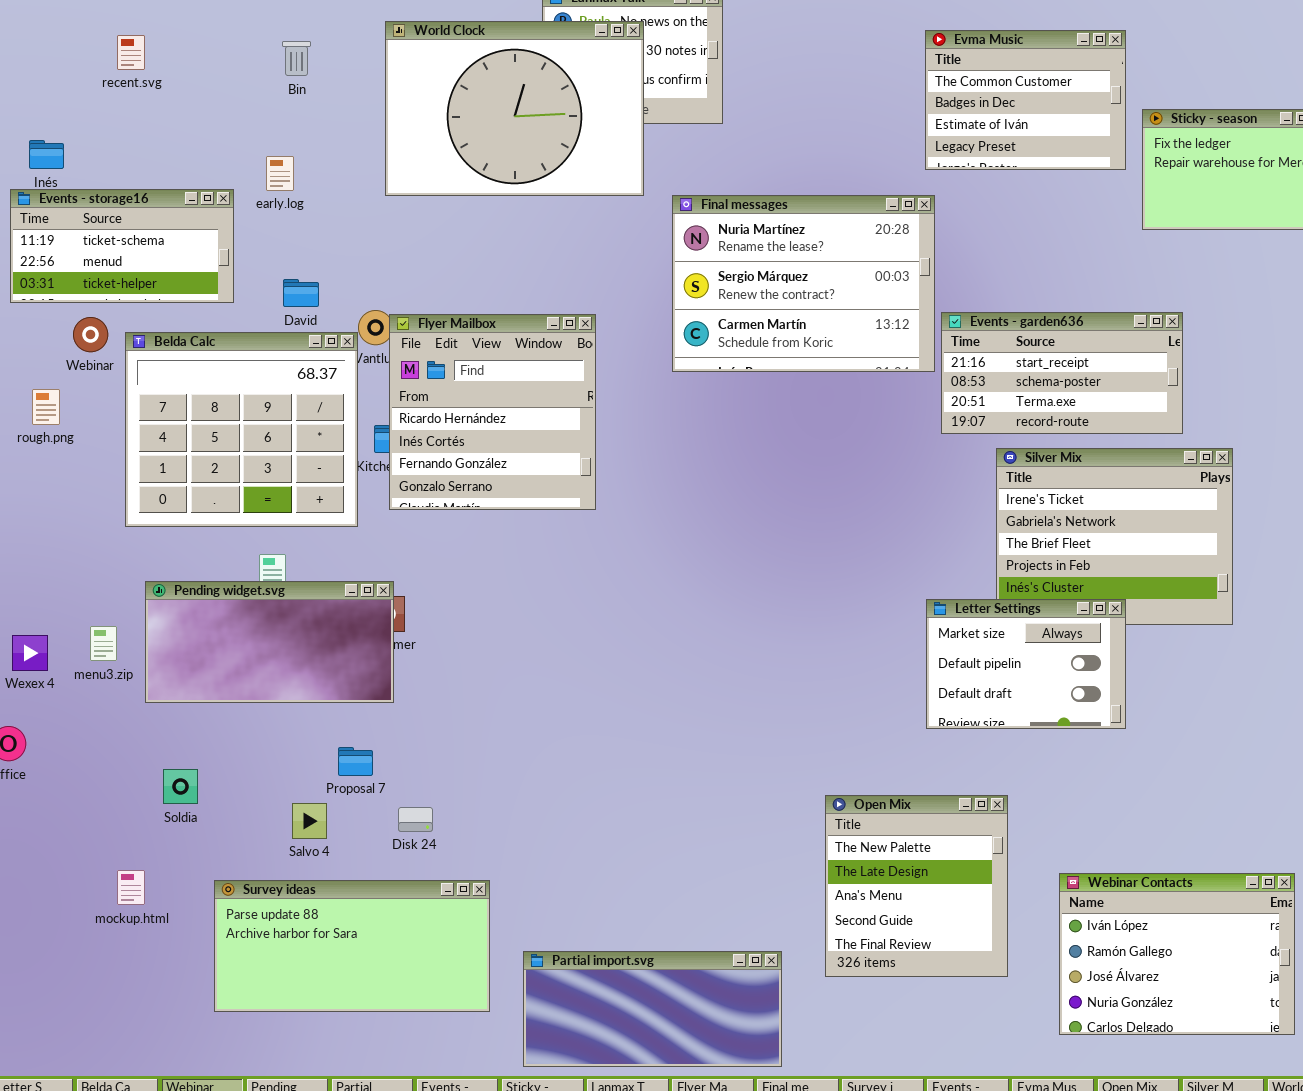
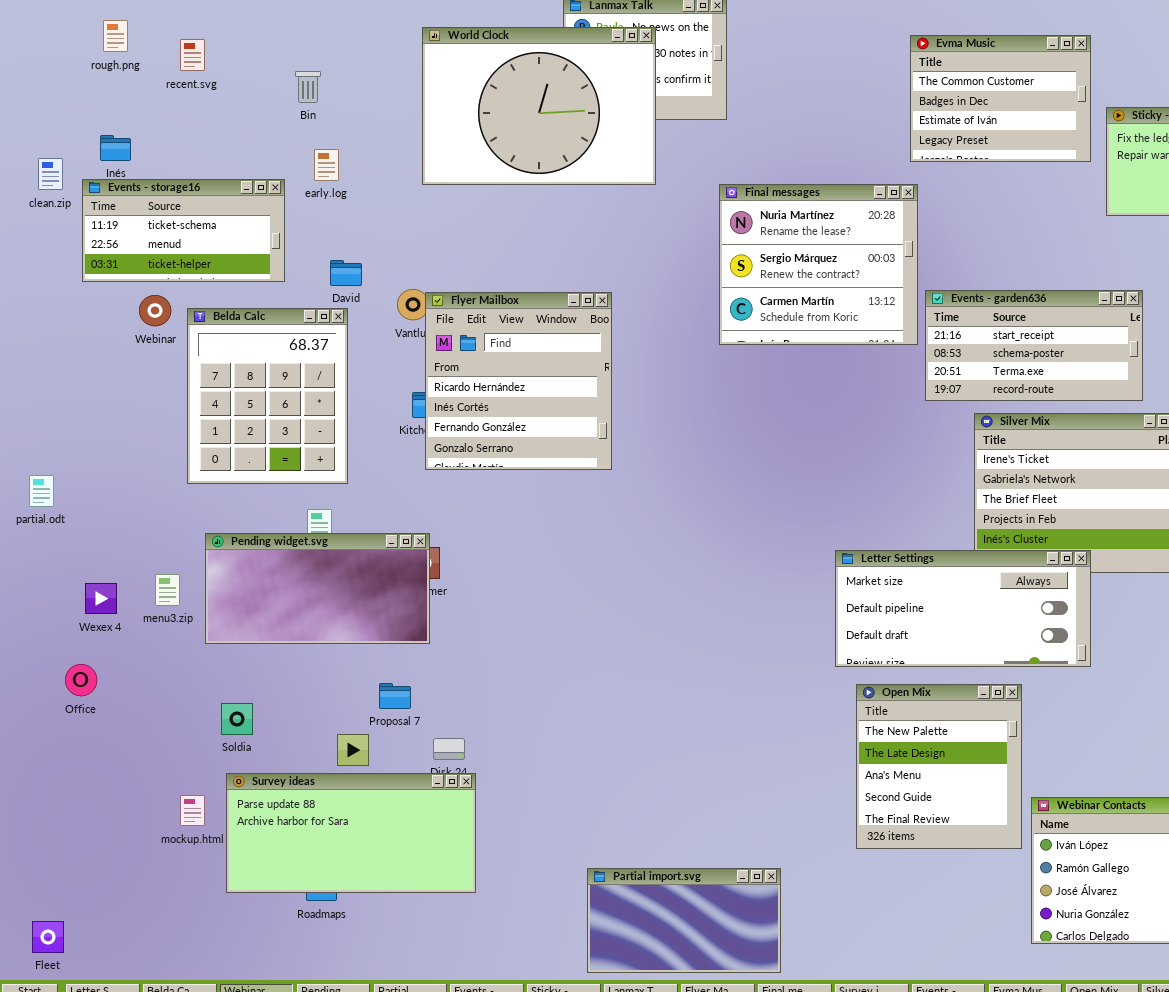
Bin: [282,41,311,76] -> [295,71,321,103], moved
Final messages: [672,195,935,372] -> [719,184,918,345], resized
Belda Calc: [125,332,358,527] -> [187,308,348,484], resized
rough.png: [32,389,60,425] -> [103,20,128,52], moved
Letter Settings: [926,599,1126,729] -> [835,550,1091,667], resized
Open Mix: [825,795,1008,977] -> [856,684,1022,849], moved
Survey ideas: [214,880,490,1012] -> [226,773,476,893], moved
Partial import.svg: [523,951,782,1067] -> [587,868,781,973], resized

